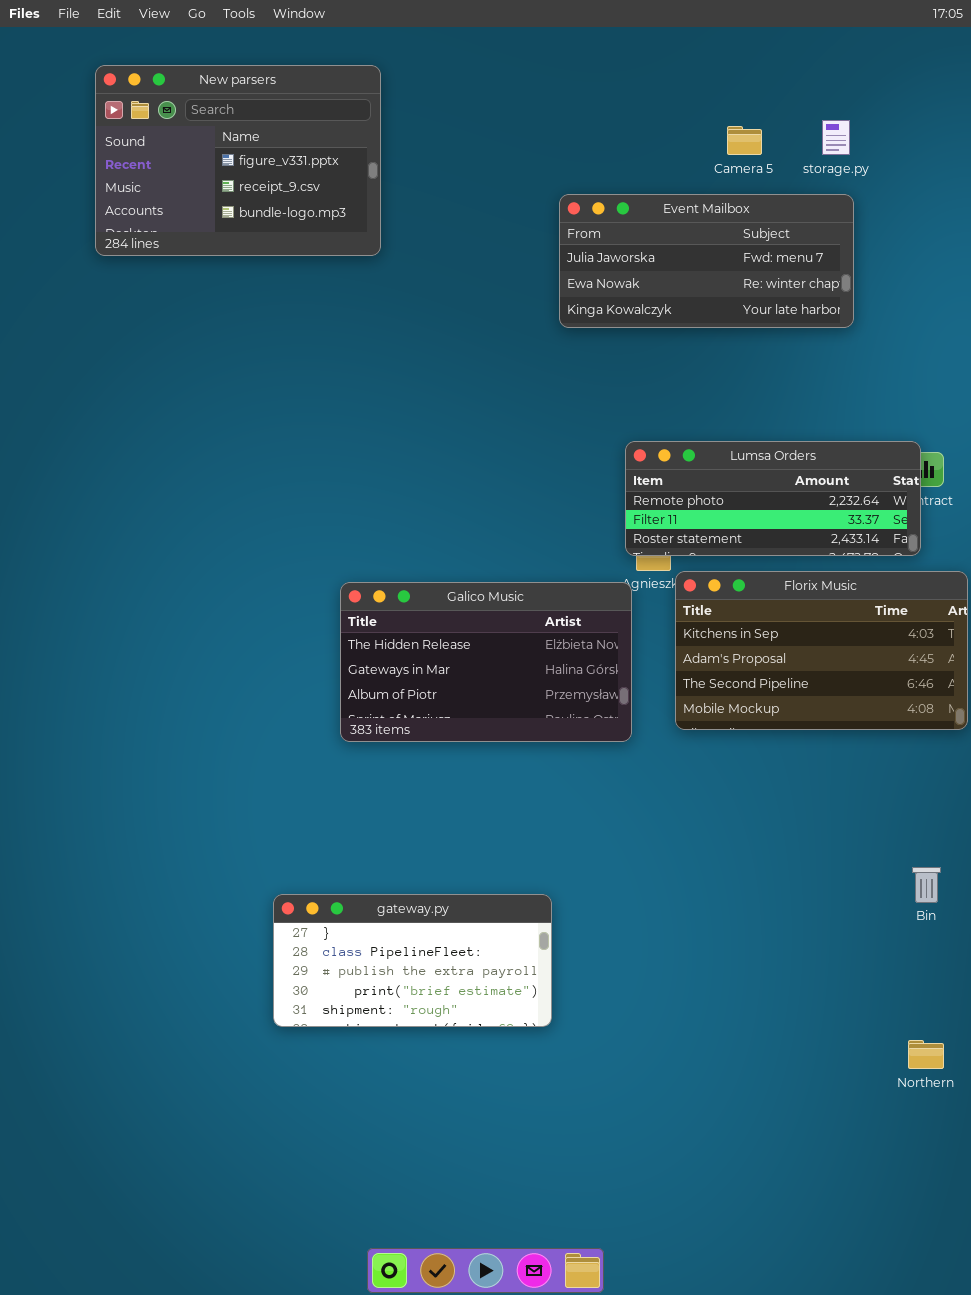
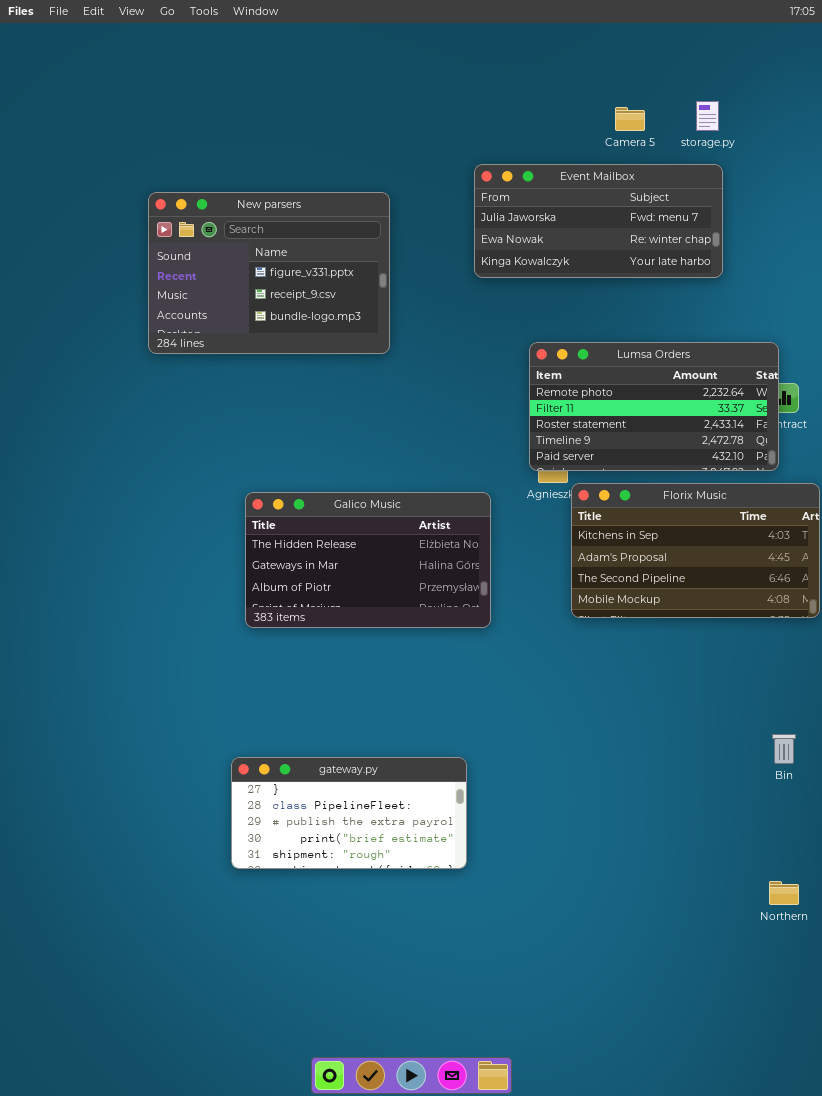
New parsers: [95,65,381,256] -> [148,192,390,354], moved
Lumsa Orders: [625,441,921,556] -> [529,342,779,471], resized
Galico Music: [340,582,632,742] -> [245,492,491,628], moved

